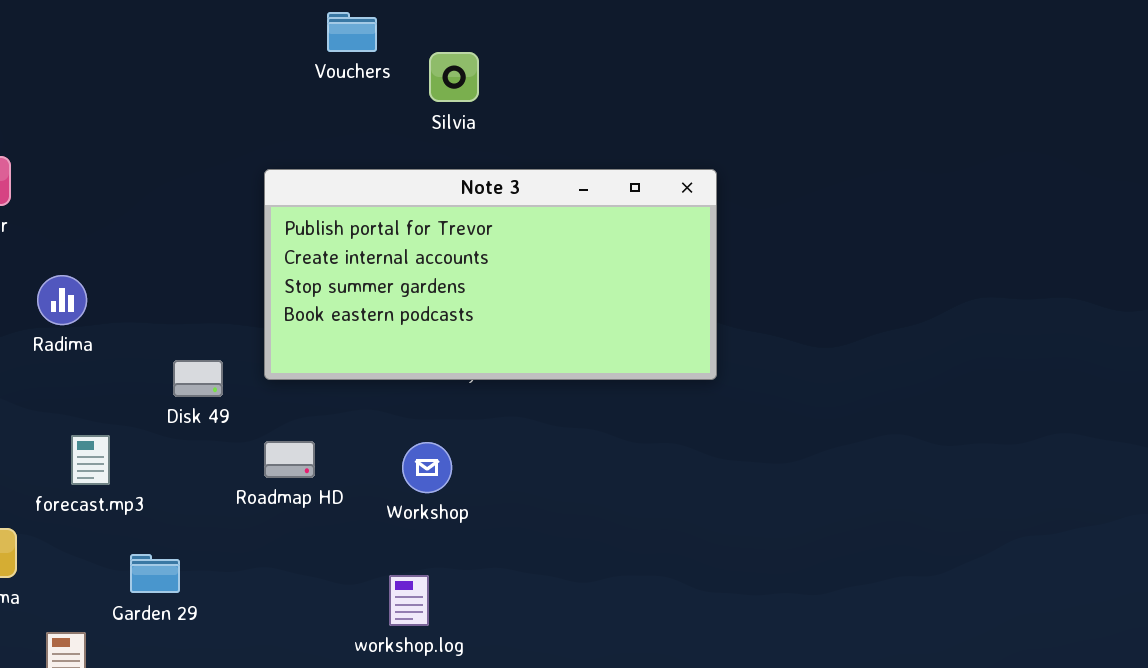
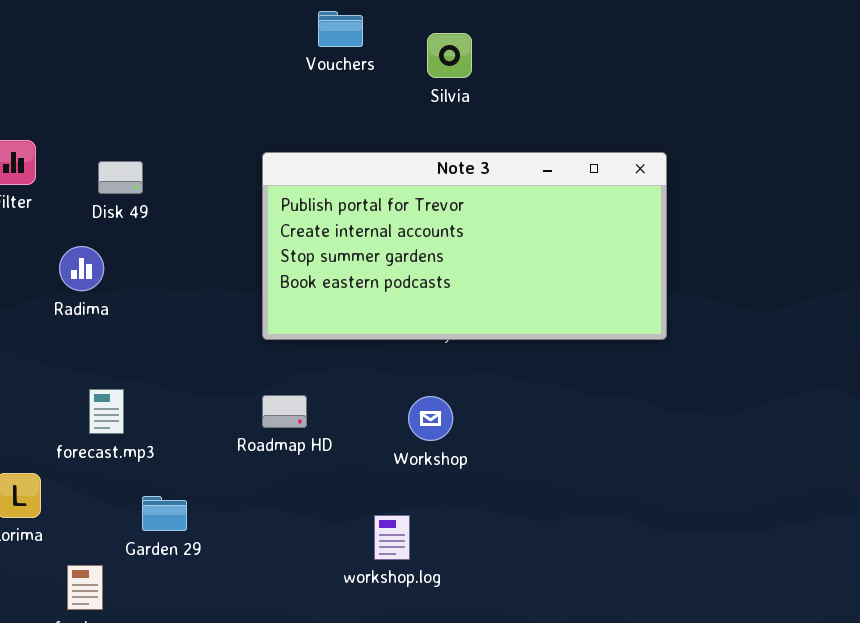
Silvia: [429,52,479,102] -> [427,33,472,78], moved
Disk 49: [173,360,223,397] -> [98,161,143,194], moved
Workshop: [402,442,452,493] -> [408,396,453,441], moved

